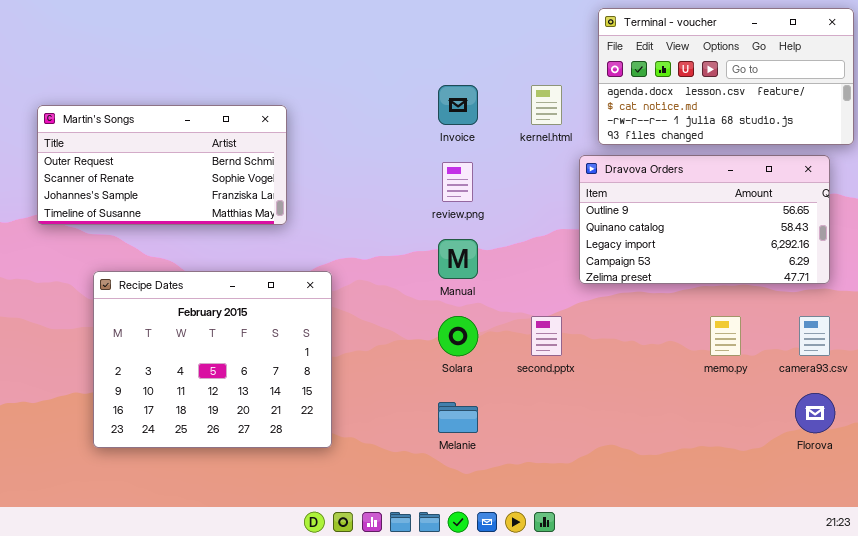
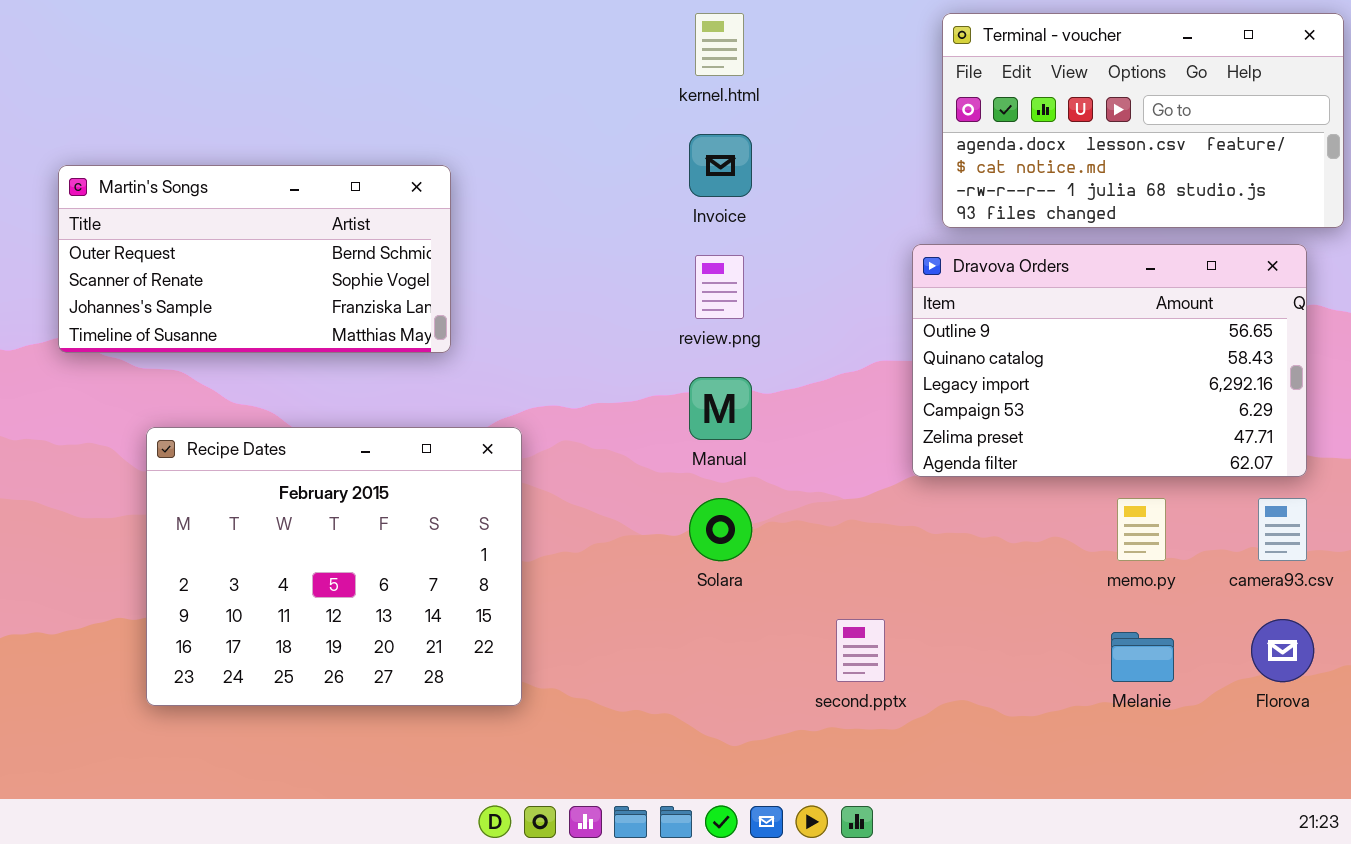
kernel.html: [531,85,562,125] -> [695,13,744,76], moved
Dravova Orders: [579,155,830,284] -> [912,244,1307,477], resized
second.pptx: [531,316,562,356] -> [836,619,885,682], moved
Melanie: [438,402,478,433] -> [1111,632,1174,682], moved

